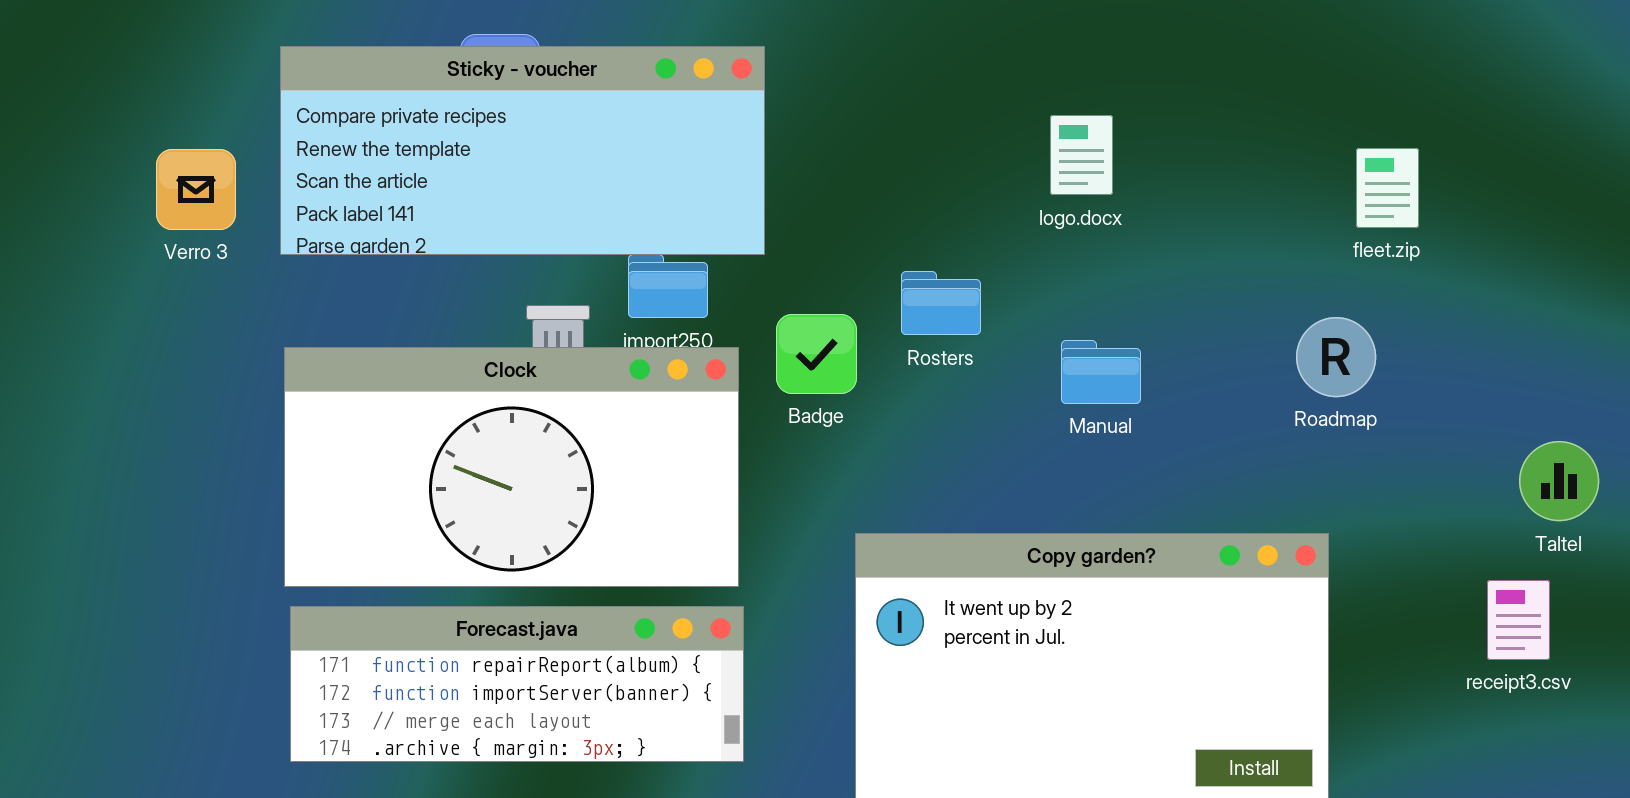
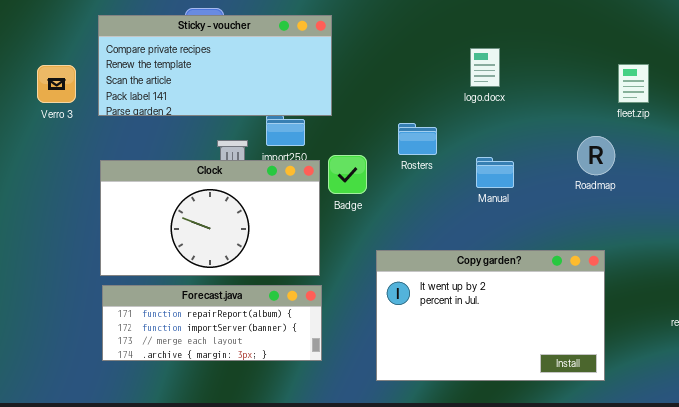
Badge: [776,314,857,394] -> [328,155,367,194], moved
Roadmap: [1296,317,1376,397] -> [577,136,615,175], moved

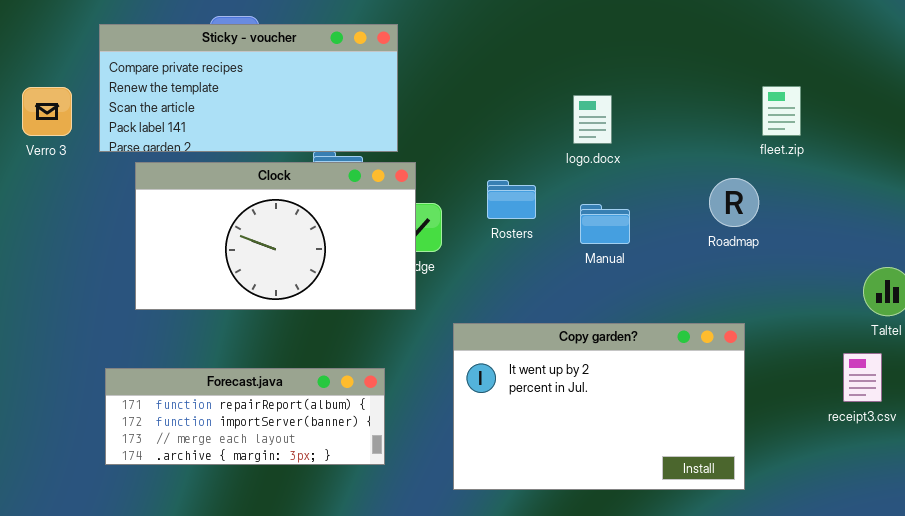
logo.docx: [470,48,500,87] -> [573,95,612,144], moved
Rosters: [398,123,437,155] -> [487,180,536,219], moved
Clock: [100,160,320,276] -> [135,162,416,310], moved

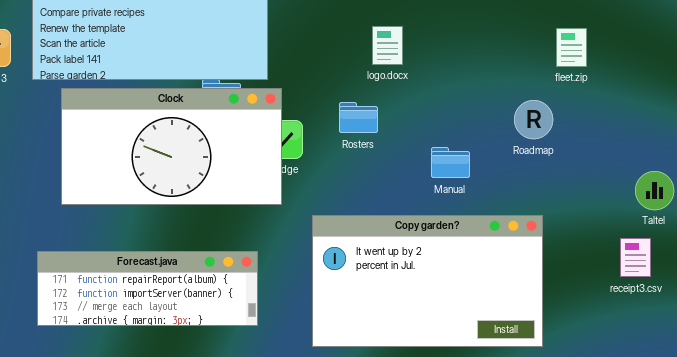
logo.docx: [573,95,612,144] -> [372,26,403,65], moved
Manual: [580,204,630,244] -> [431,147,470,178], moved

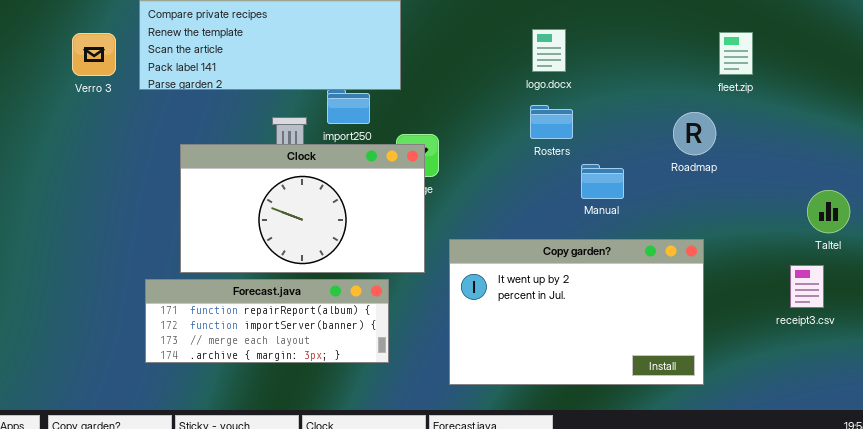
logo.docx: [372,26,403,65] -> [532,29,566,72], moved
Clock: [61,88,282,205] -> [180,144,425,273], moved
Rosters: [339,102,378,133] -> [530,105,573,139], moved

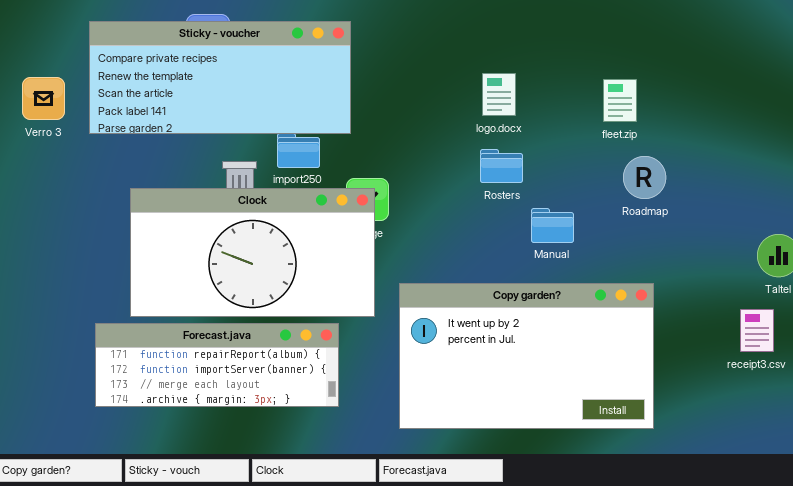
fleet.zip: [719,32,753,75] -> [603,79,637,122], moved

